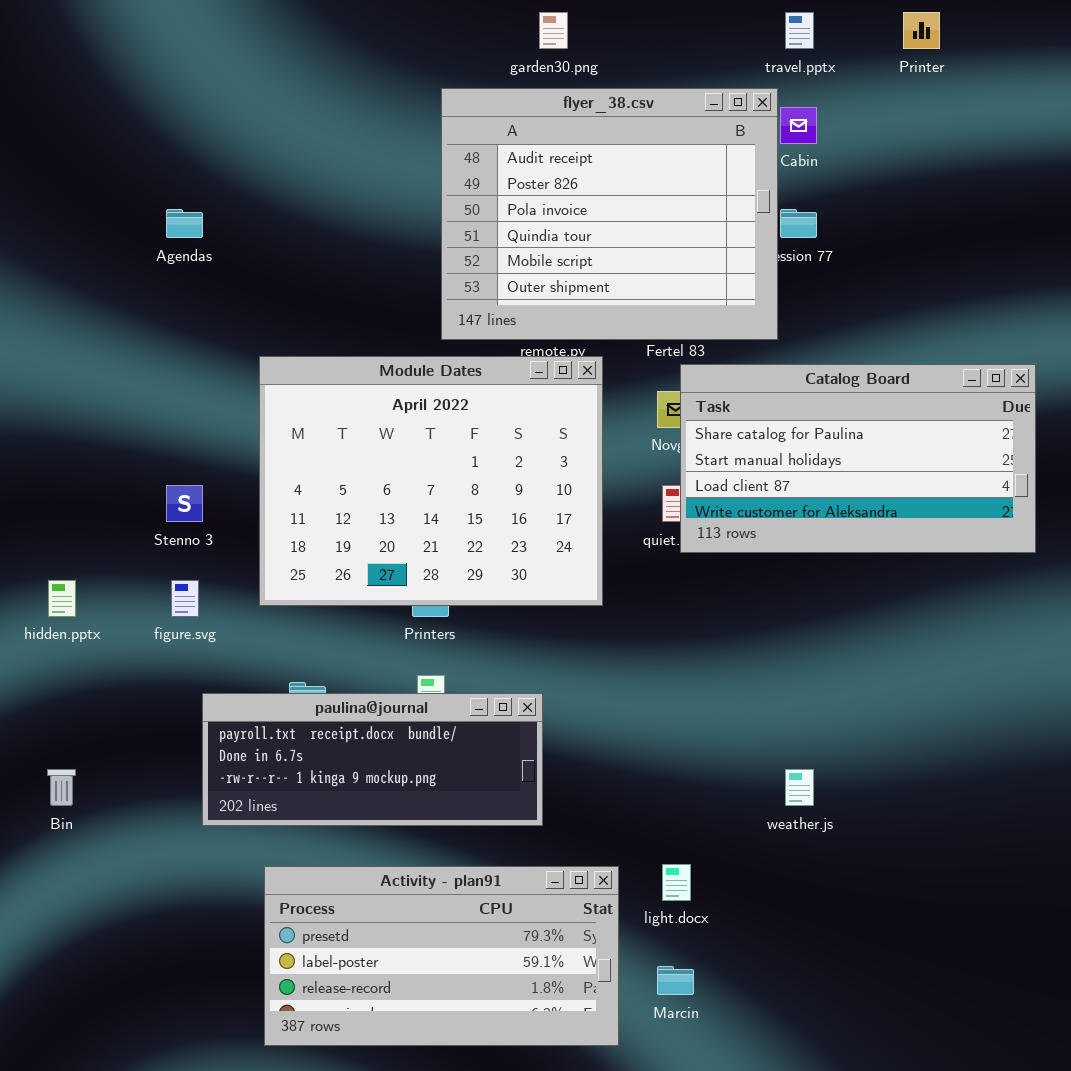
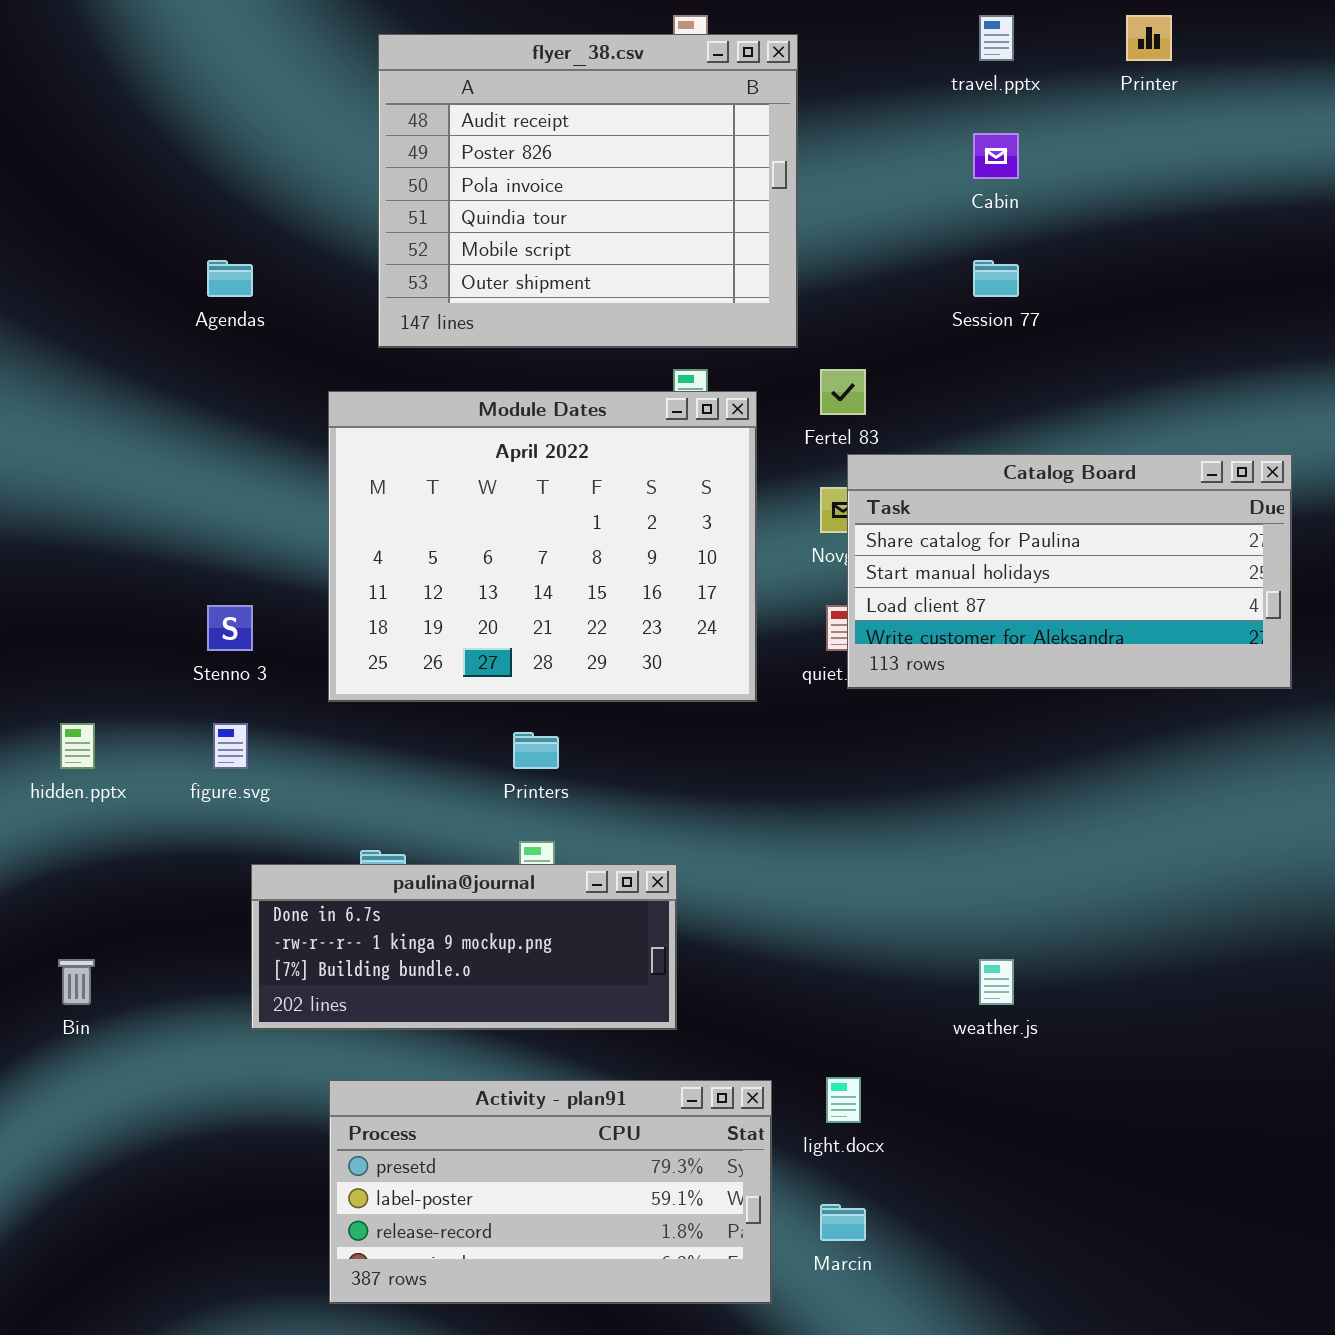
flyer_38.csv: [441,88,778,340] -> [378,34,798,348], moved
Module Dates: [259,356,603,606] -> [328,391,757,702], moved
paulina@journal: [202,693,543,826] -> [251,864,677,1030], scrolled down 1 row

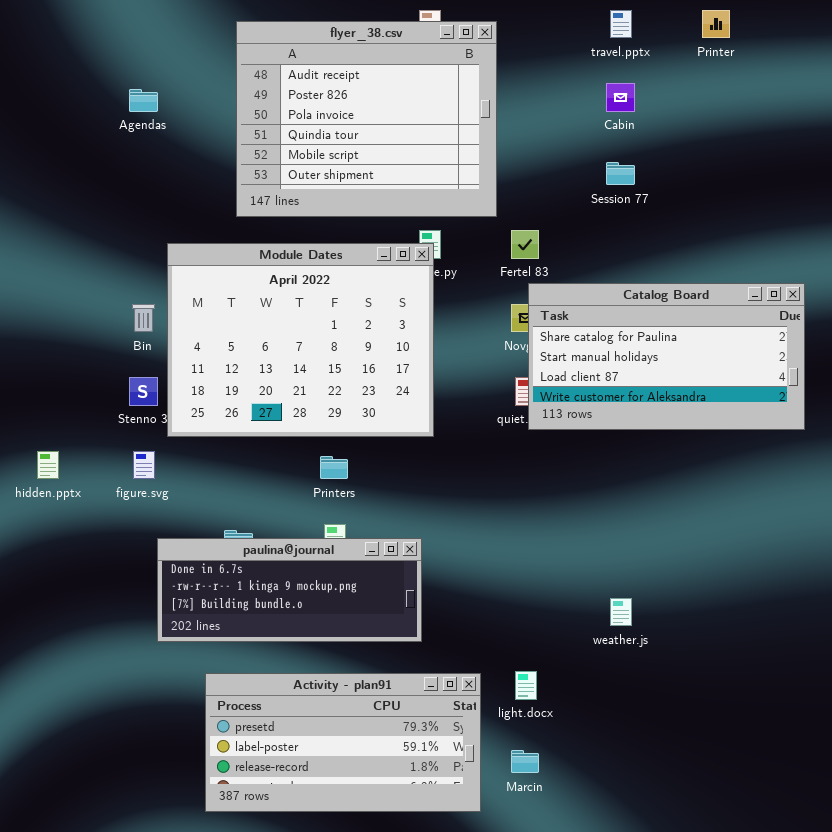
Agendas: [207,260,253,297] -> [129,89,158,112], moved
Module Dates: [328,391,757,702] -> [167,243,434,437], moved
Bin: [58,959,95,1005] -> [132,304,155,332], moved

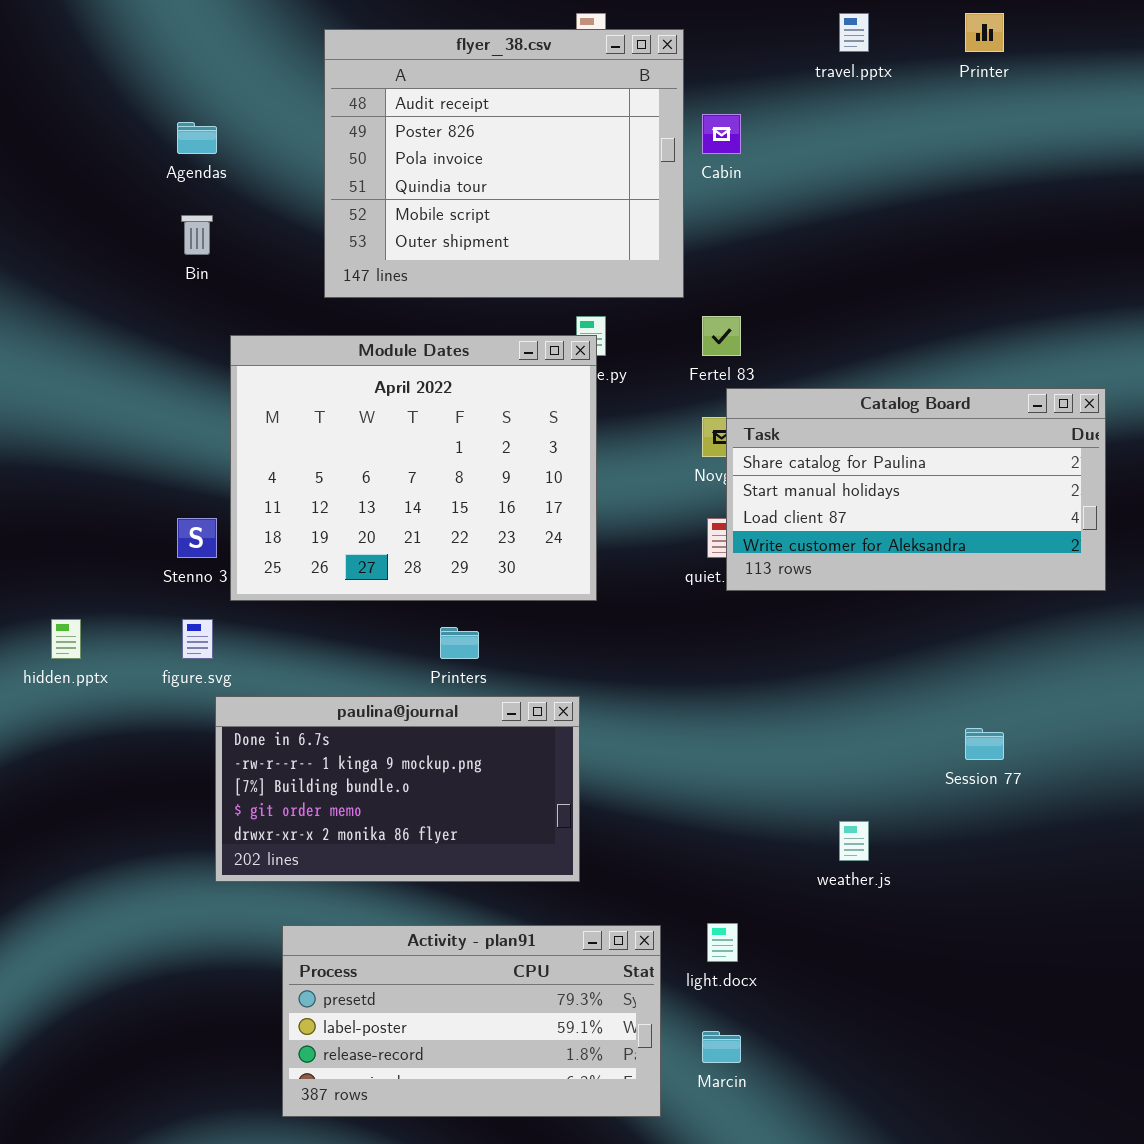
Cabin: [606,83,635,112] -> [702,114,741,154], moved
Session 77: [606,162,635,185] -> [965,728,1004,760], moved
Bin: [132,304,155,332] -> [181,215,213,255], moved
paulina@journal: [157,538,422,642] -> [215,696,580,882], resized

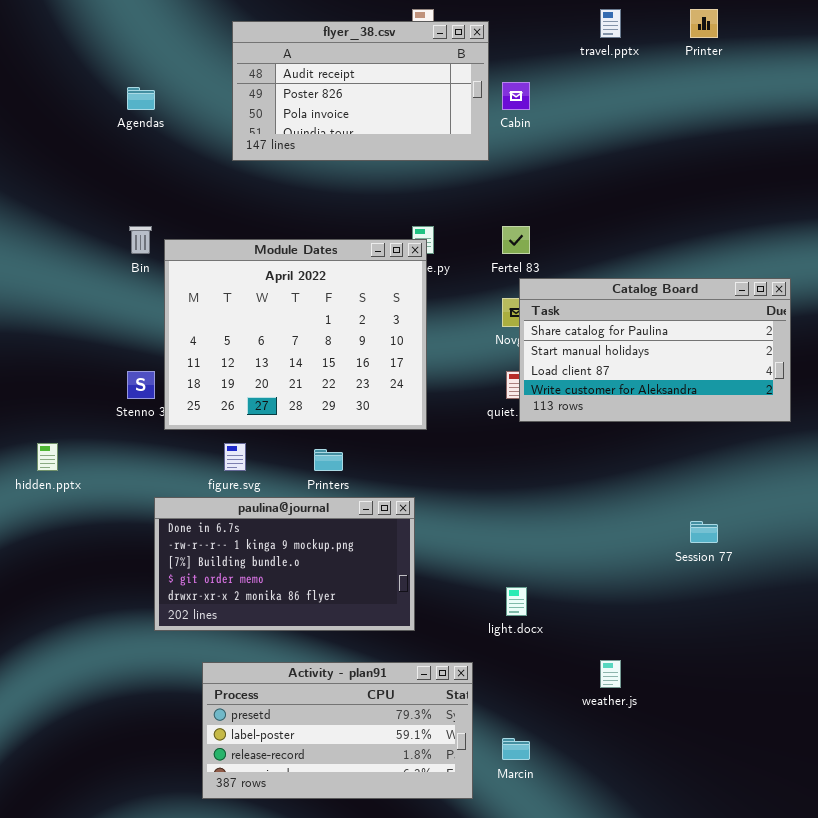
flyer_38.csv: [324,29,684,298] -> [232,21,489,161], resized
Bin: [181,215,213,255] -> [129,226,152,254], moved
figure.svg: [182,619,213,659] -> [224,443,246,471], moved
weather.js: [839,821,869,861] -> [600,660,621,688], moved
light.docx: [707,923,738,962] -> [506,587,527,616], moved

